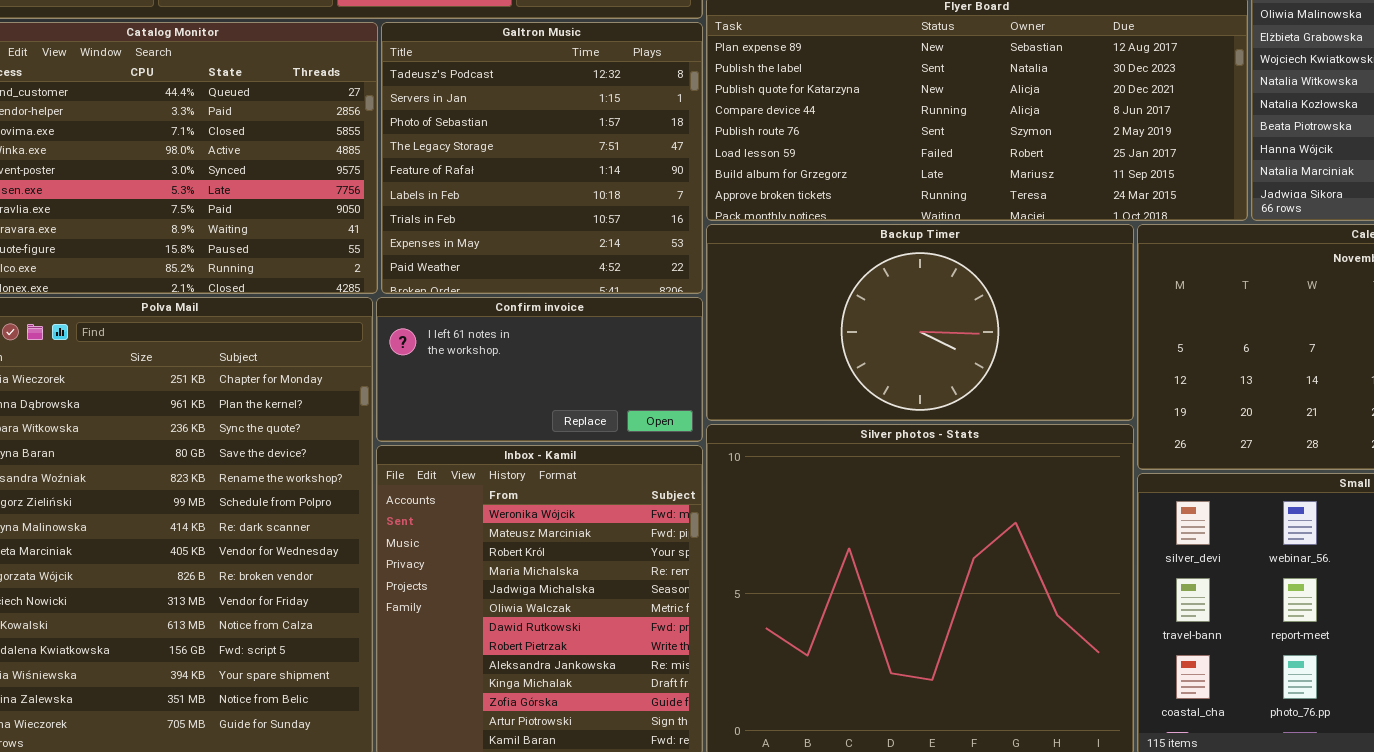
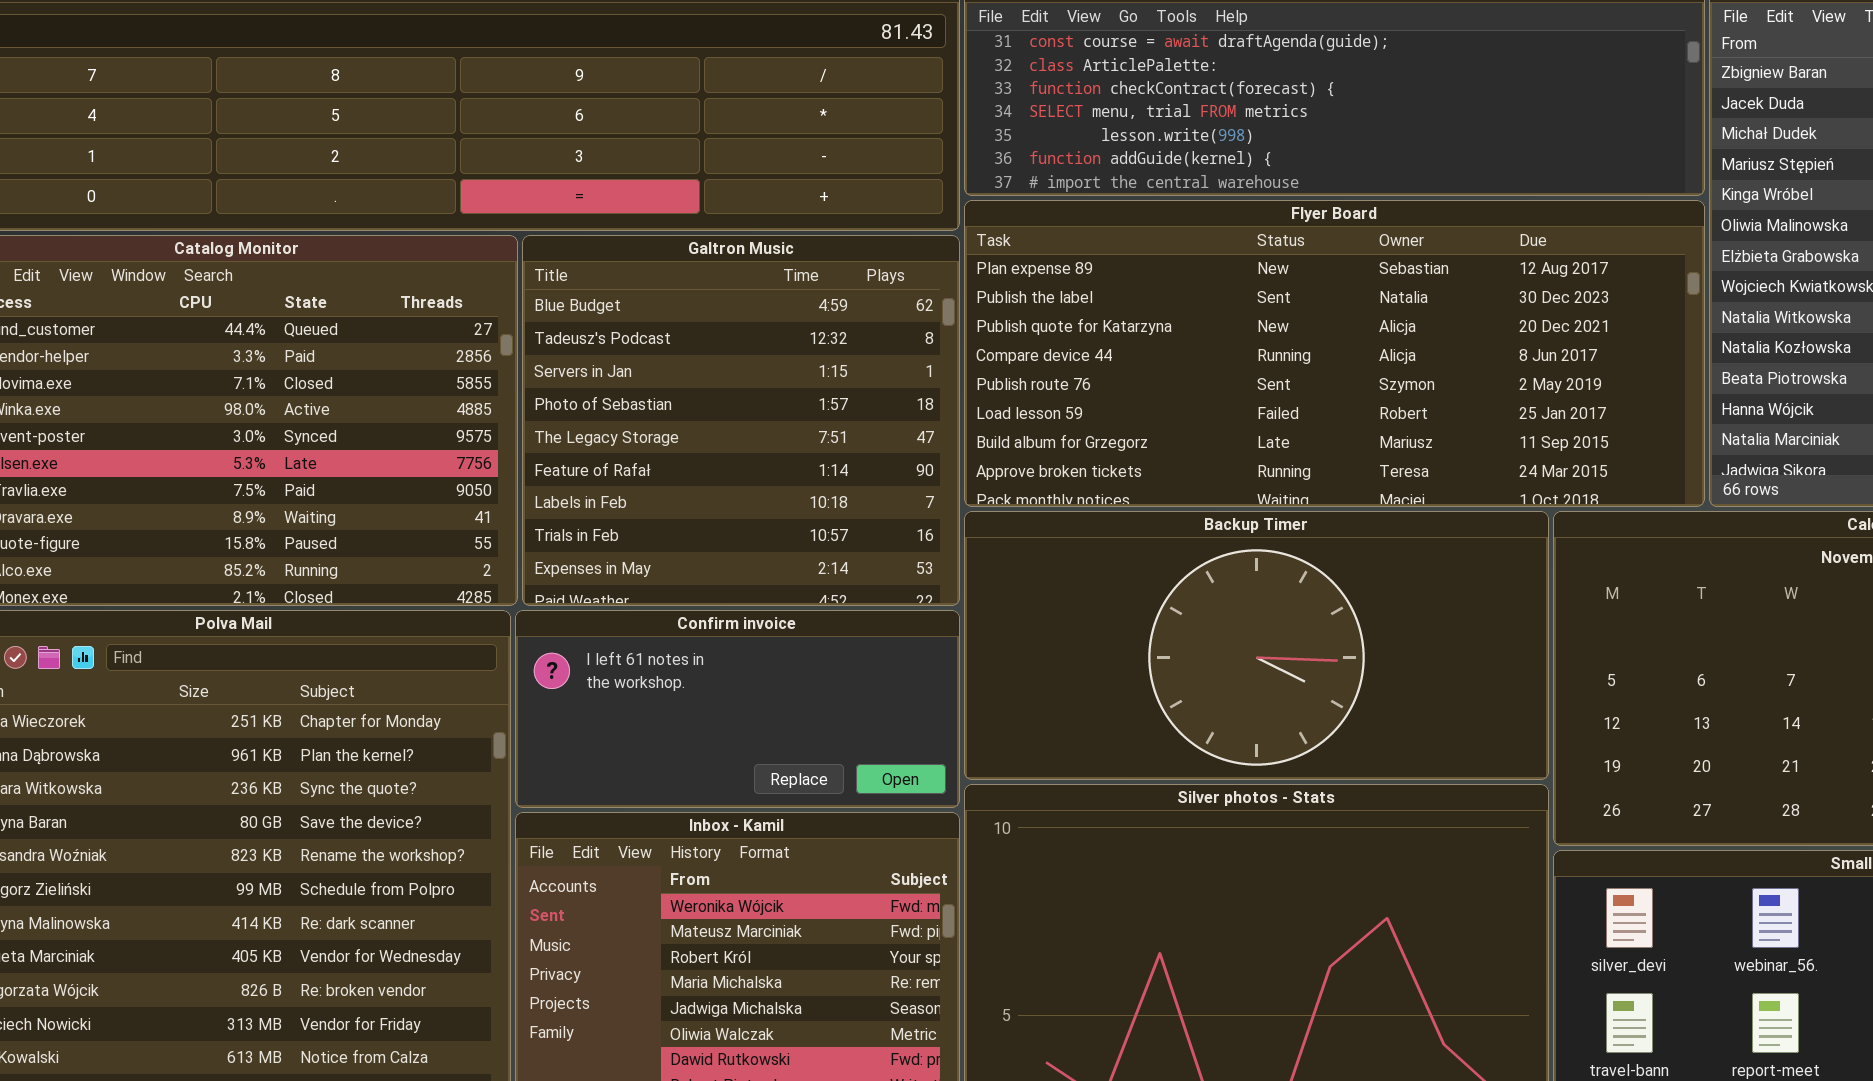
Galtron Music: [381,22,703,294] -> [522,235,960,606], scrolled up 1 row

